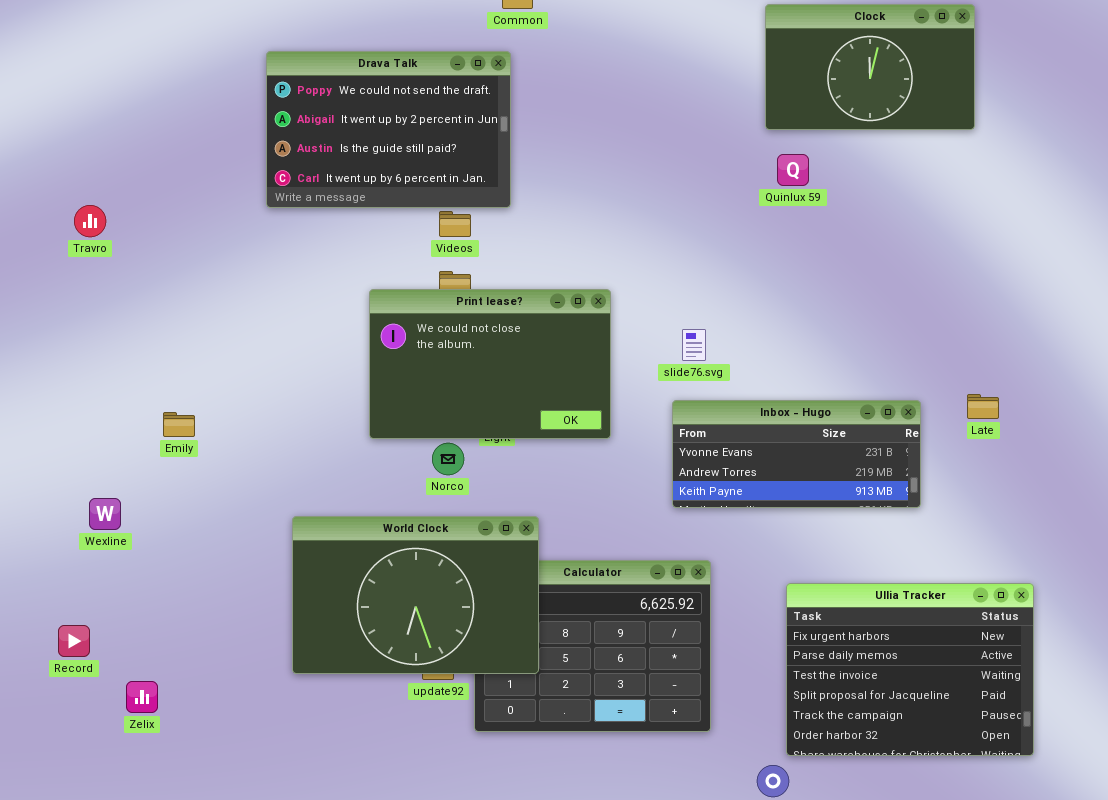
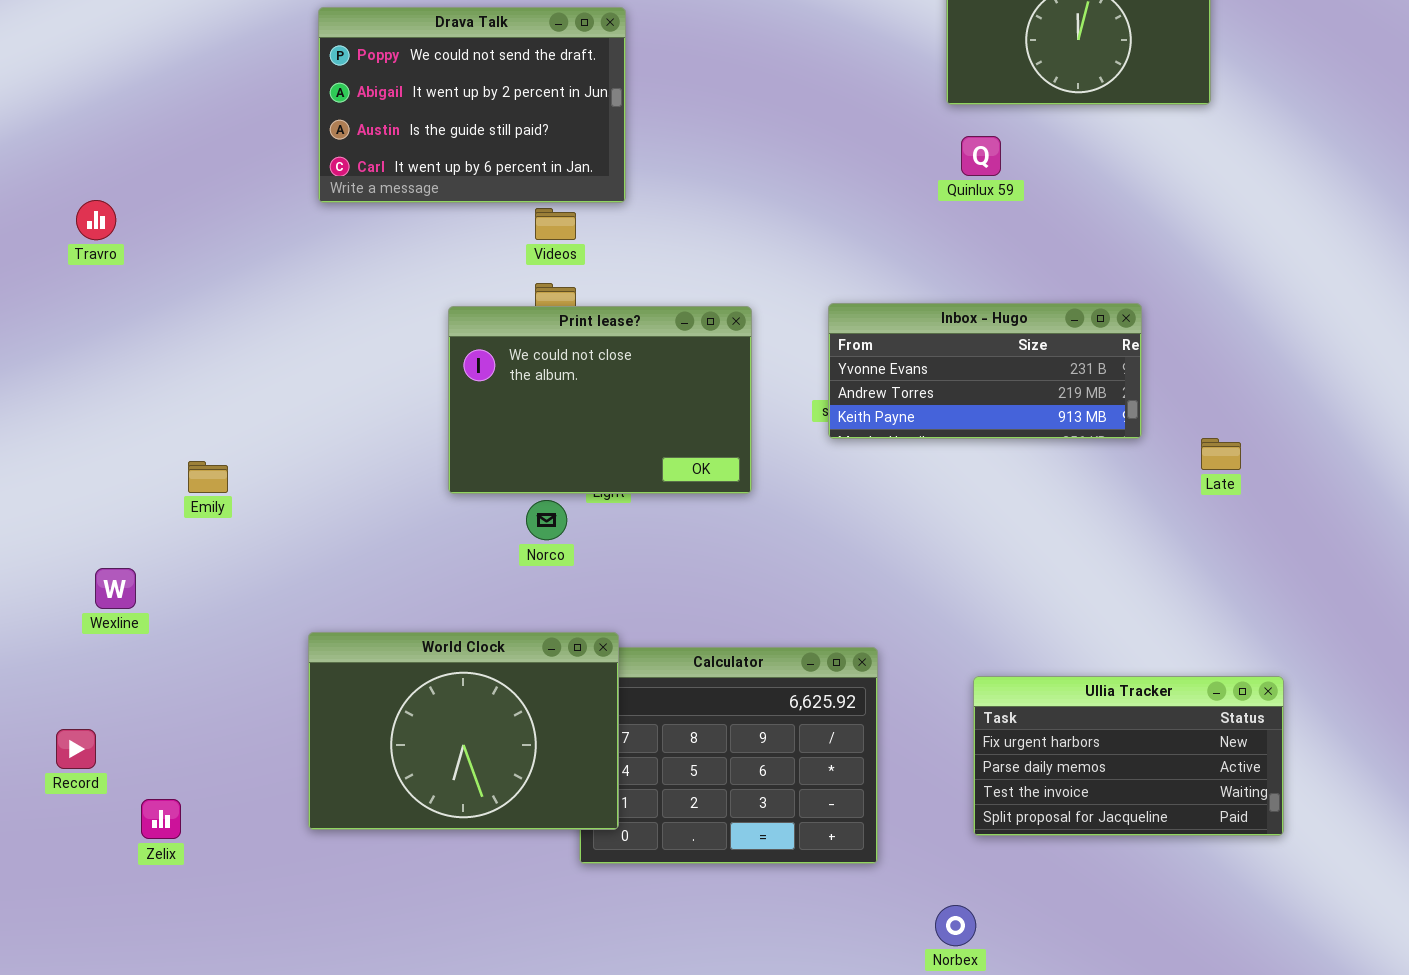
Inbox - Hugo: [672,400,921,508] -> [828,303,1142,439], moved
World Clock: [292,516,539,674] -> [308,632,619,830], moved
Ullia Tracker: [786,583,1034,756] -> [973,676,1284,836], resized

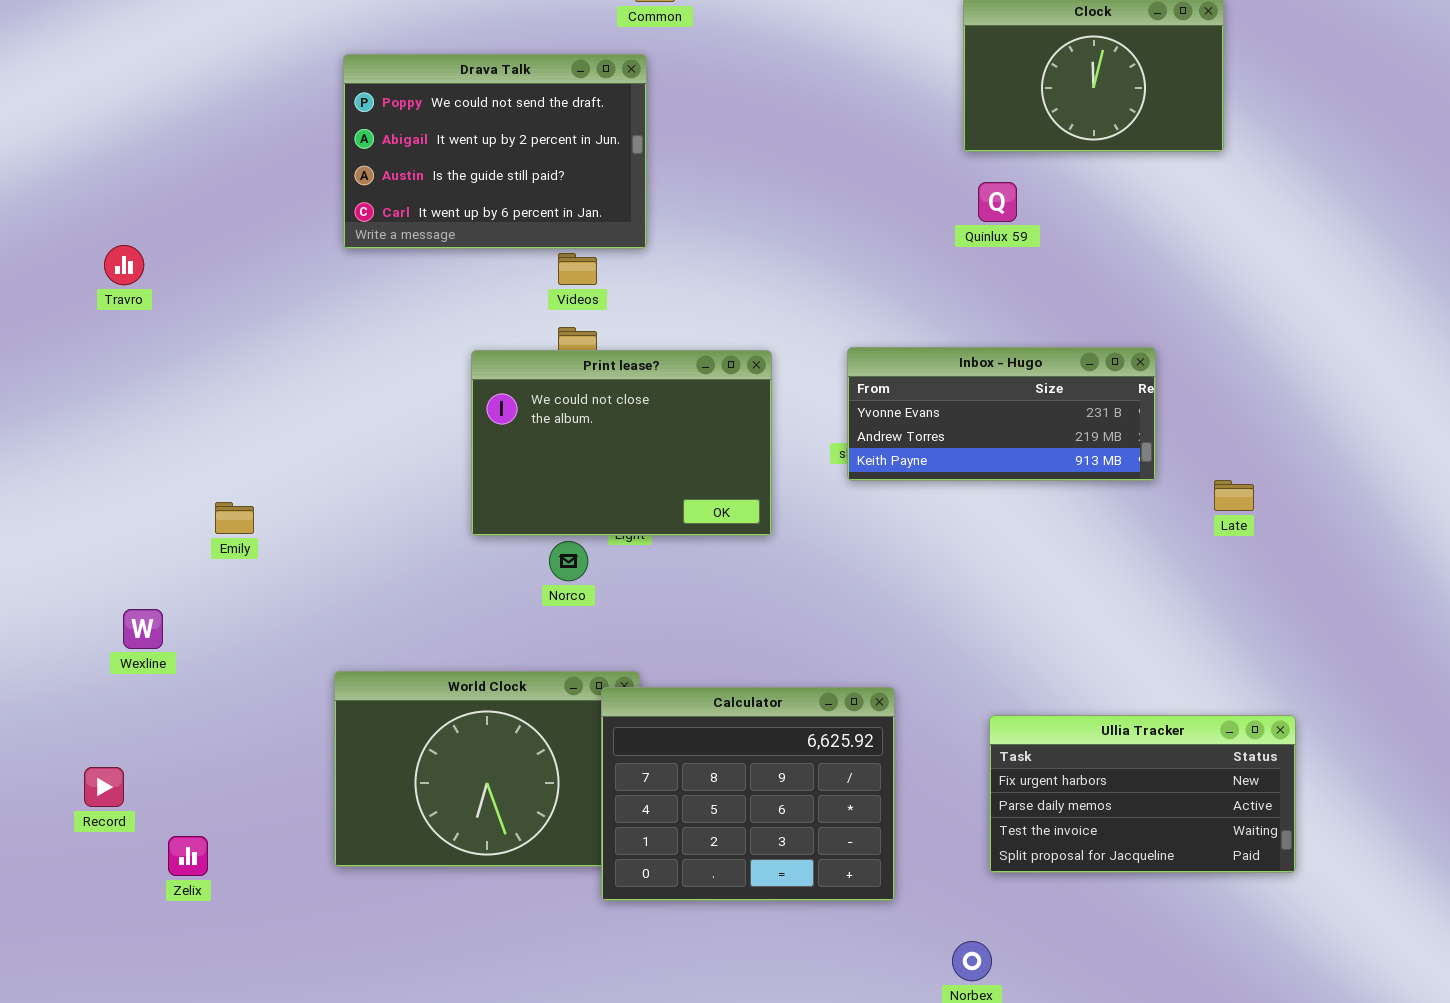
Calculator: [579,647,878,864] -> [601,687,895,901], raised

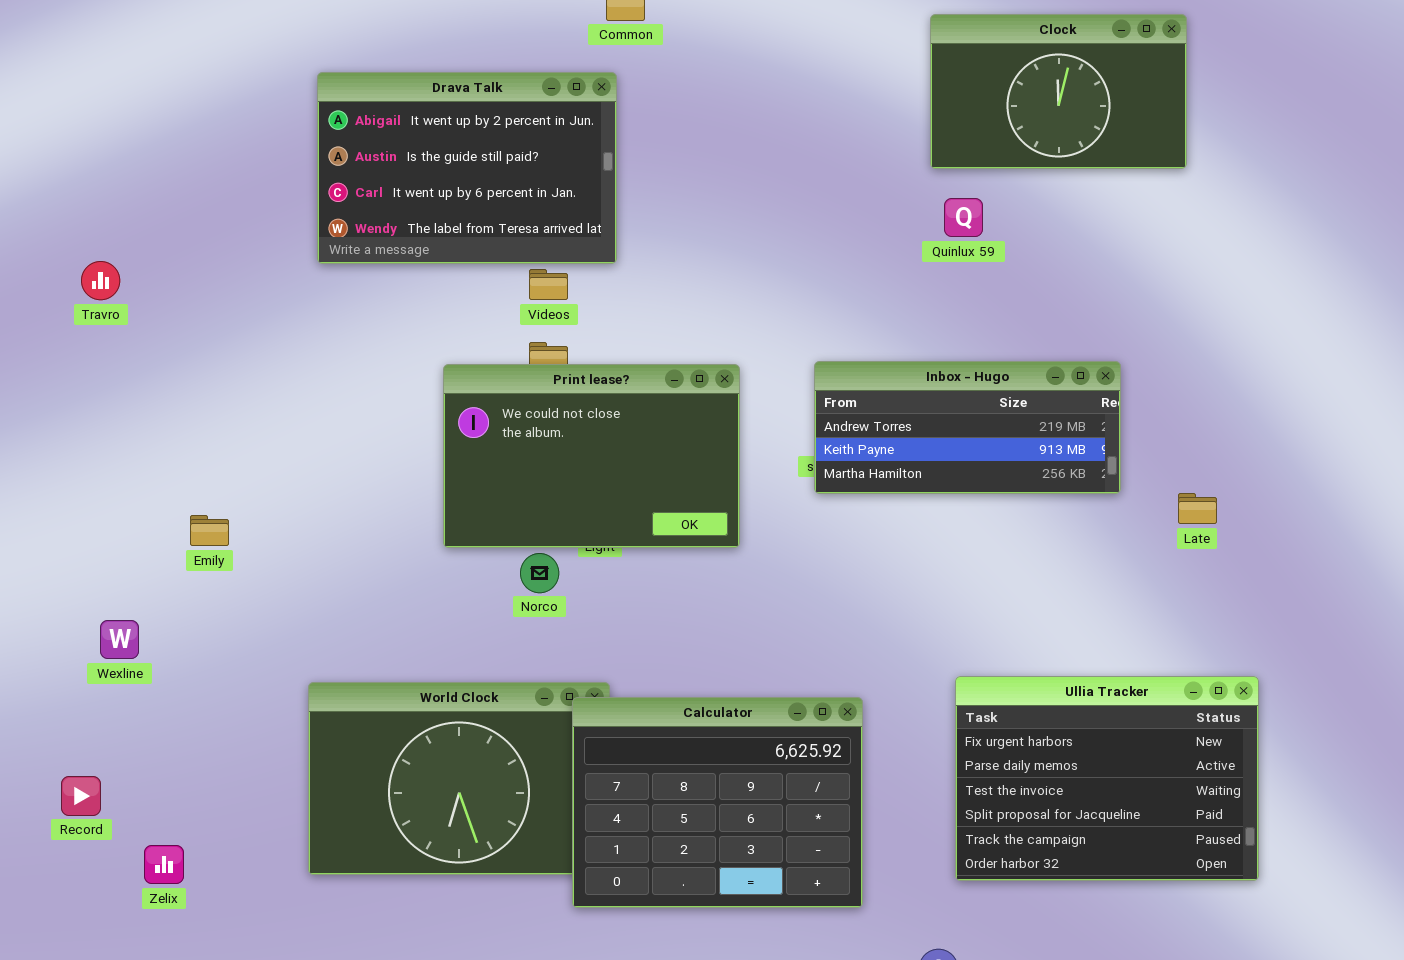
Drava Talk: [343,54,647,249] -> [317,72,617,264], scrolled down 1 row
Inbox - Hugo: [847,347,1156,481] -> [814,361,1121,494], scrolled down 1 row
Ullia Tracker: [989,715,1296,873] -> [955,676,1259,881], resized

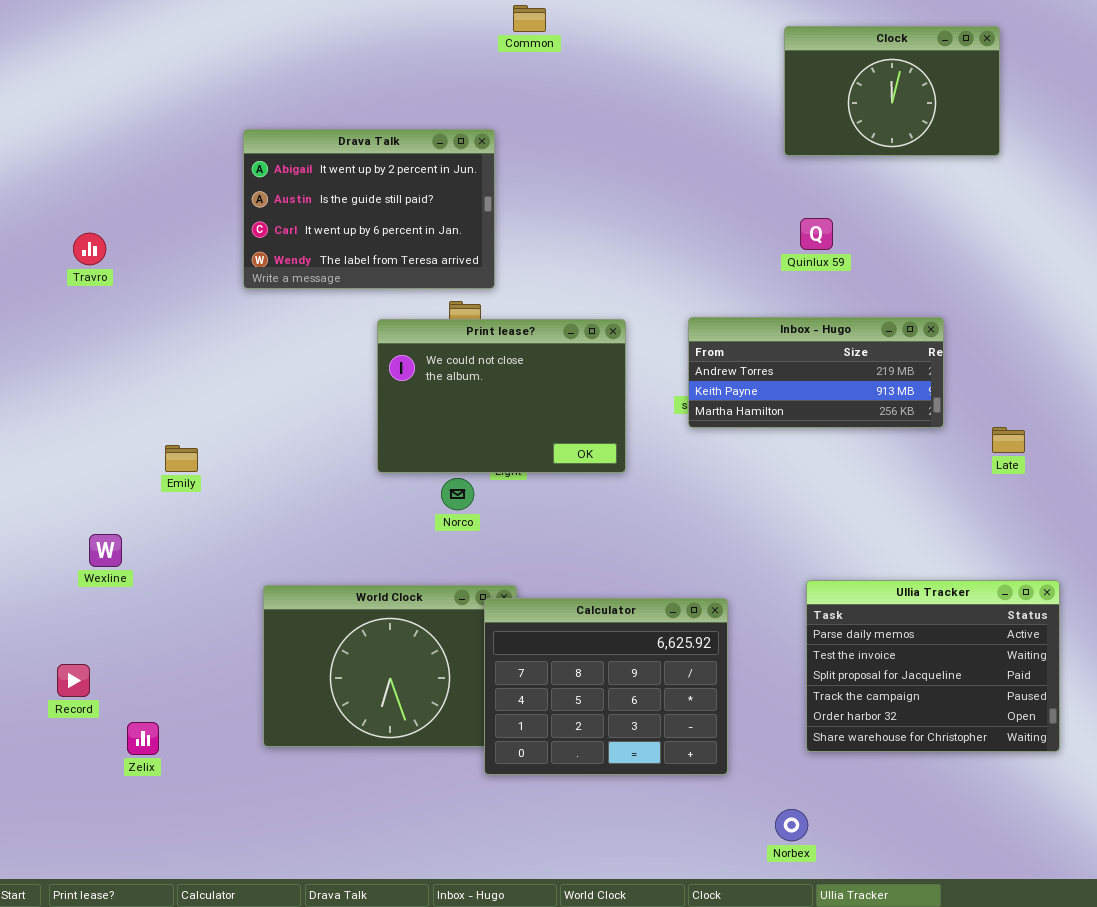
Drava Talk: [317,72,617,264] -> [243,129,495,289], moved
Quinlux 59: [944,198,983,237] -> [800,218,833,250], moved
Ullia Tracker: [955,676,1259,881] -> [806,580,1060,752], scrolled down 1 row

